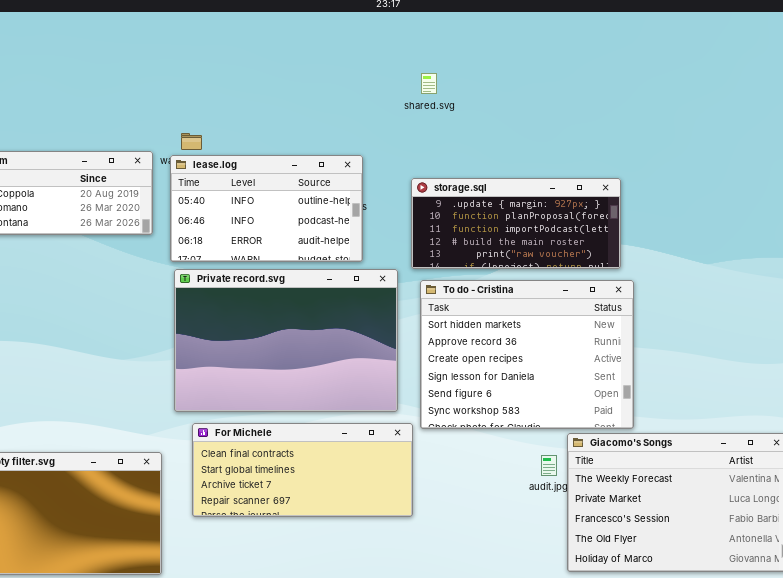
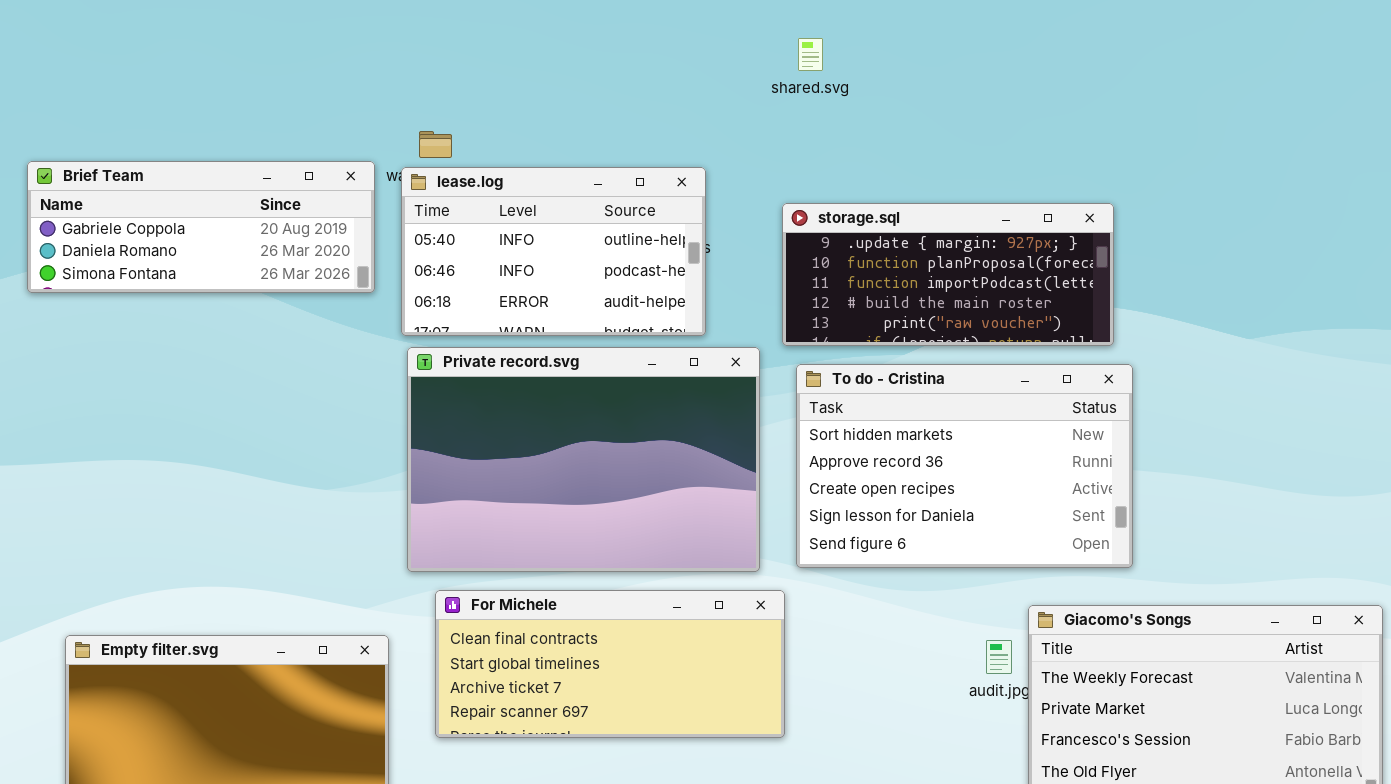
To do - Cristina: [420,280,634,429] -> [796,364,1133,568], resized

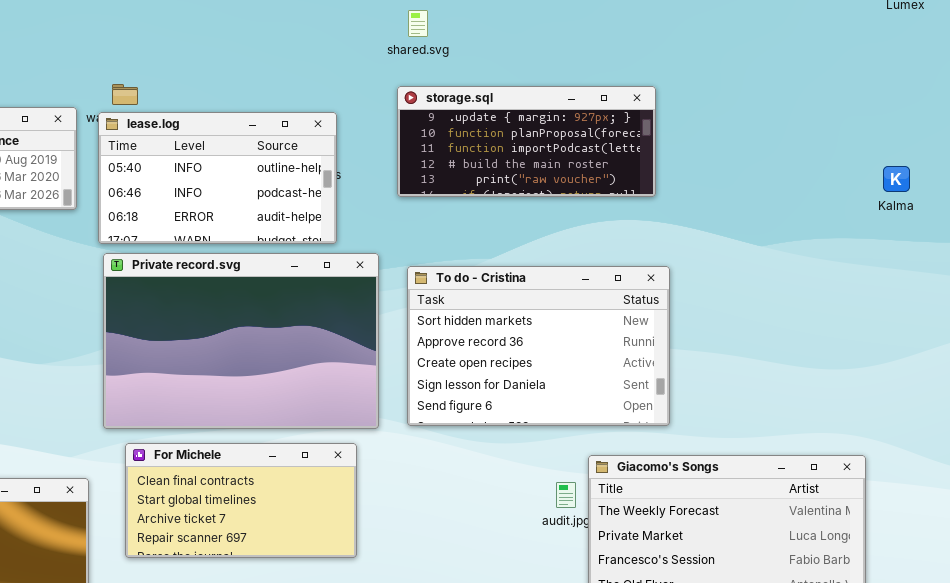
storage.sql: [782,203,1114,346] -> [397,86,656,197], moved
For Michele: [435,590,785,738] -> [125,443,357,558], resized

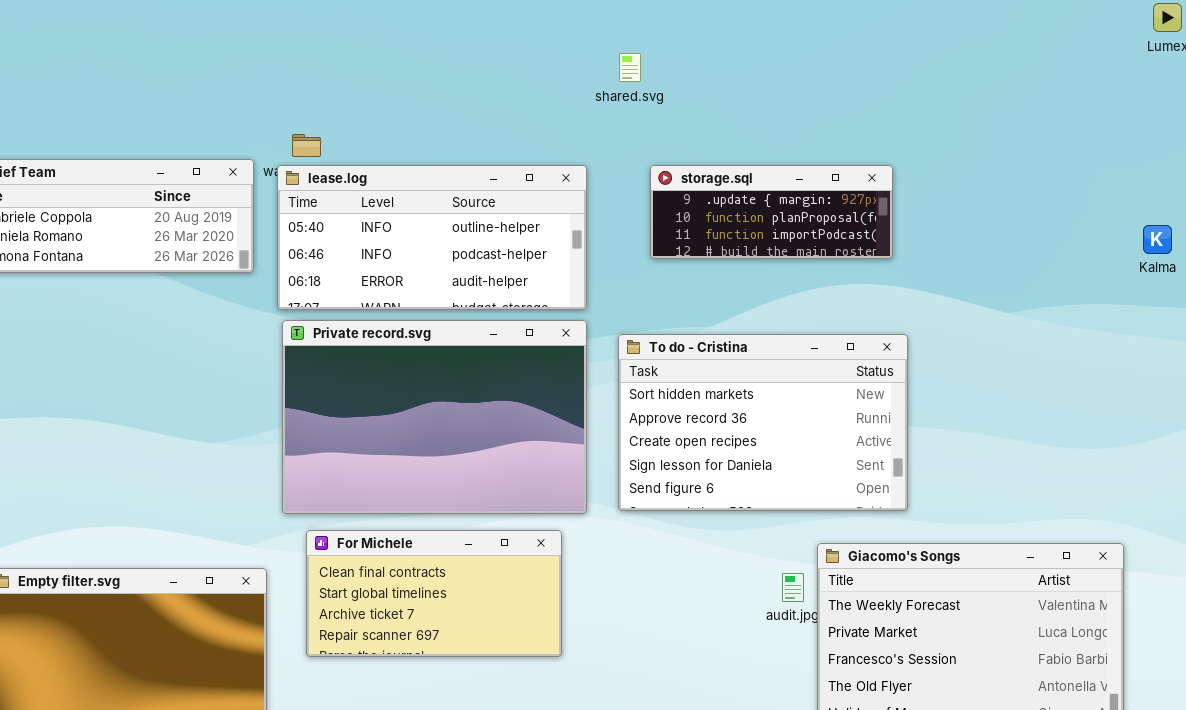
storage.sql: [397,86,656,197] -> [650,165,893,259], resized
lease.log: [98,112,337,244] -> [277,165,587,310], resized

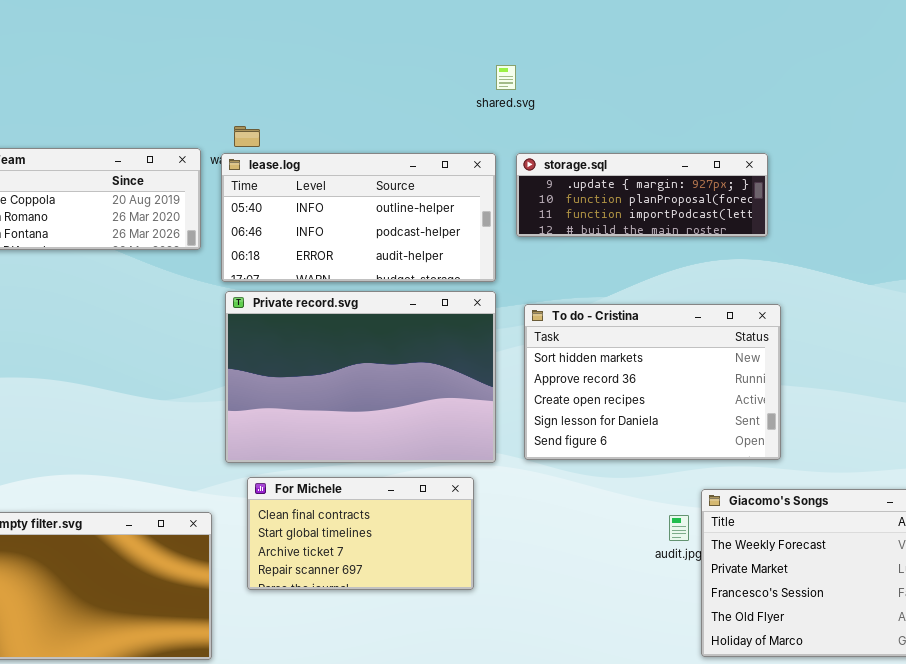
shared.svg: [619,53,641,82] -> [496,65,516,90], moved
storage.sql: [650,165,893,259] -> [516,153,768,237], resized

